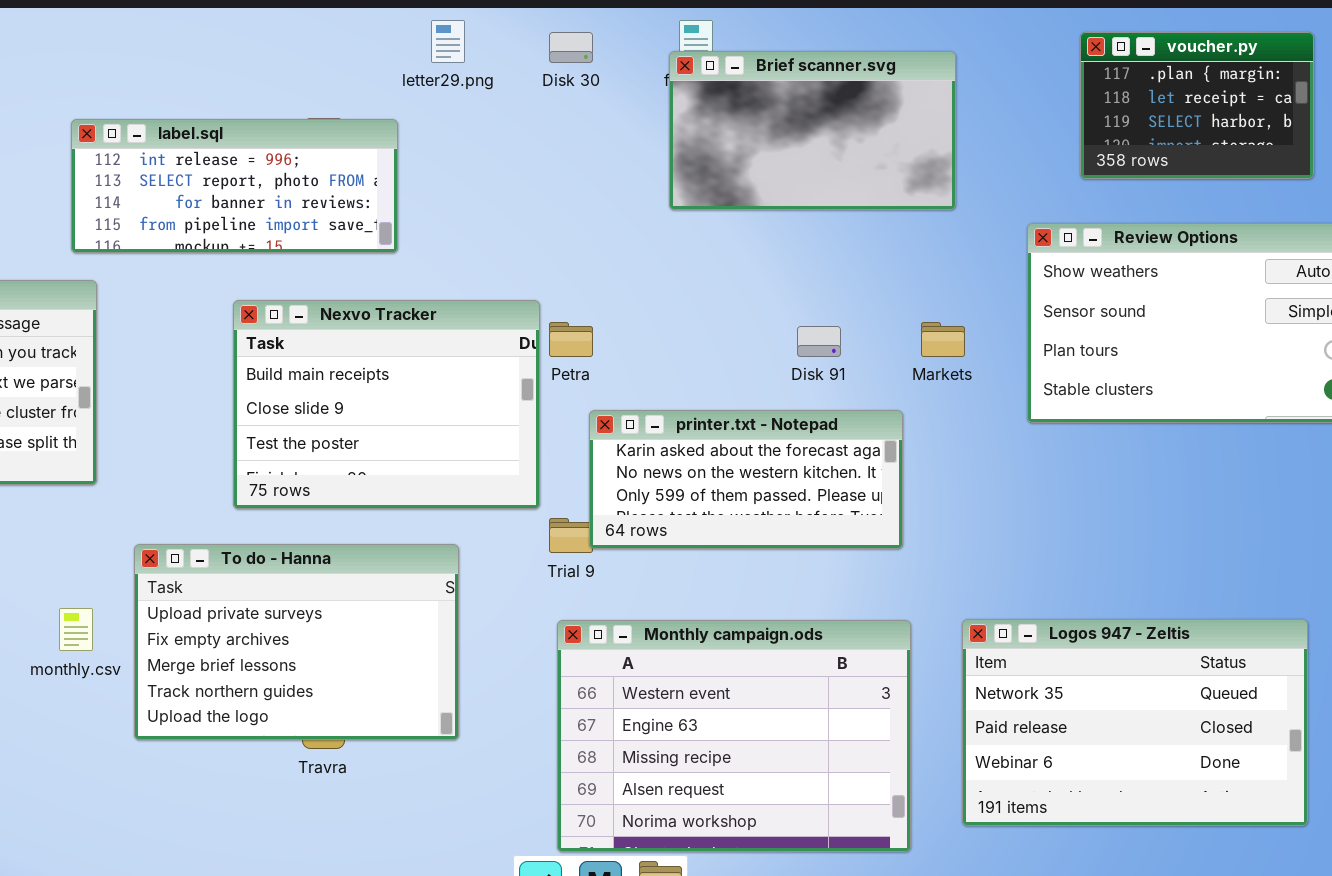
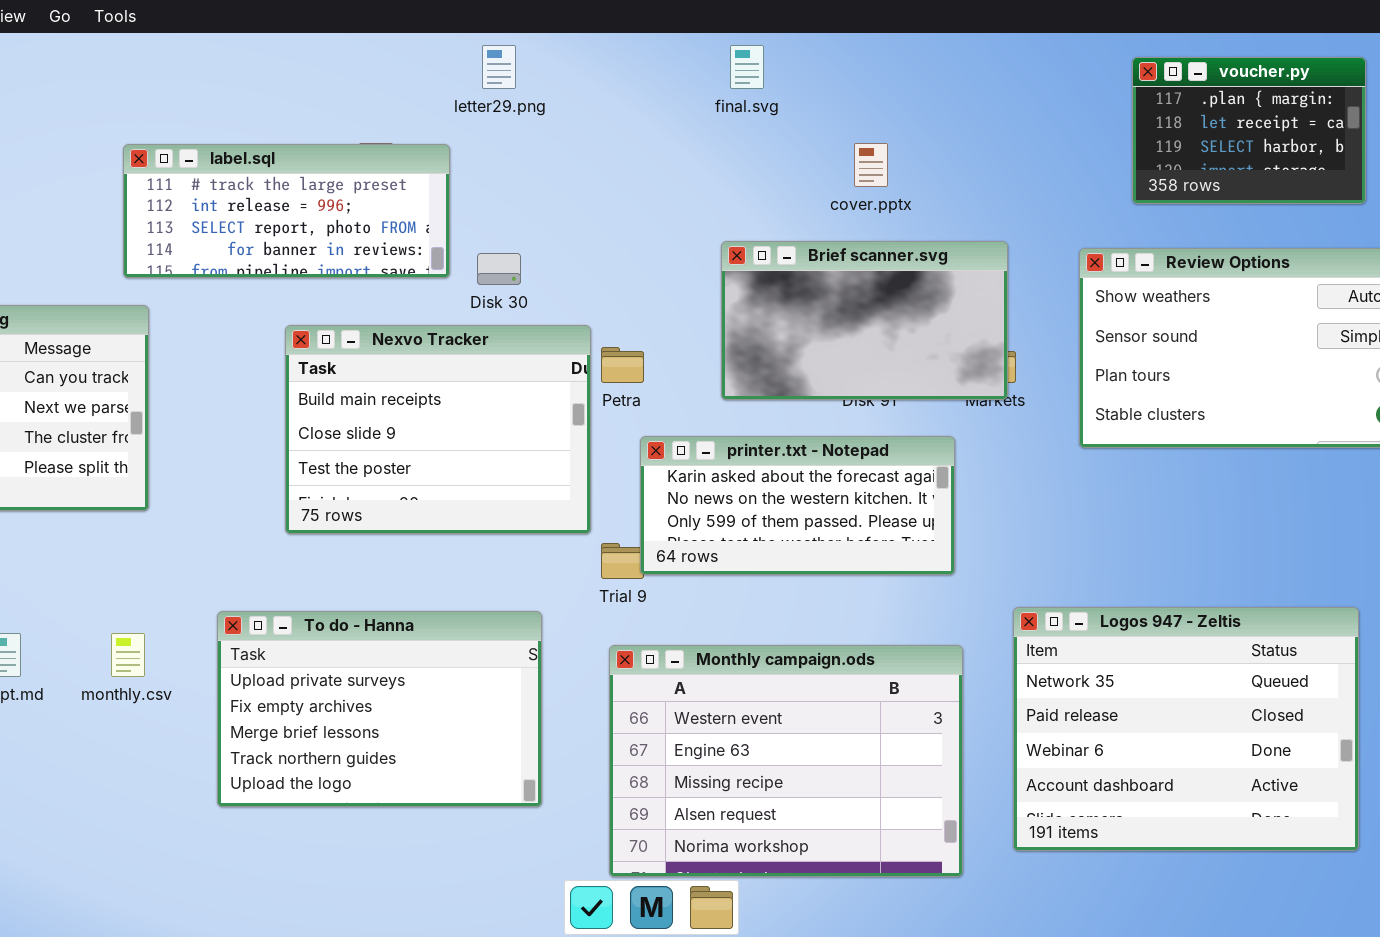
Disk 30: [549,32,593,63] -> [477,253,521,285], moved
Brief scanner.svg: [669,51,956,210] -> [721,241,1008,400], moved
label.sql: [71,119,398,253] -> [123,144,450,278], scrolled up 1 row
To do - Hanna: [134,544,459,740] -> [217,611,542,807], moved
Logos 947 - Zeltis: [962,619,1308,826] -> [1013,607,1359,851], resized

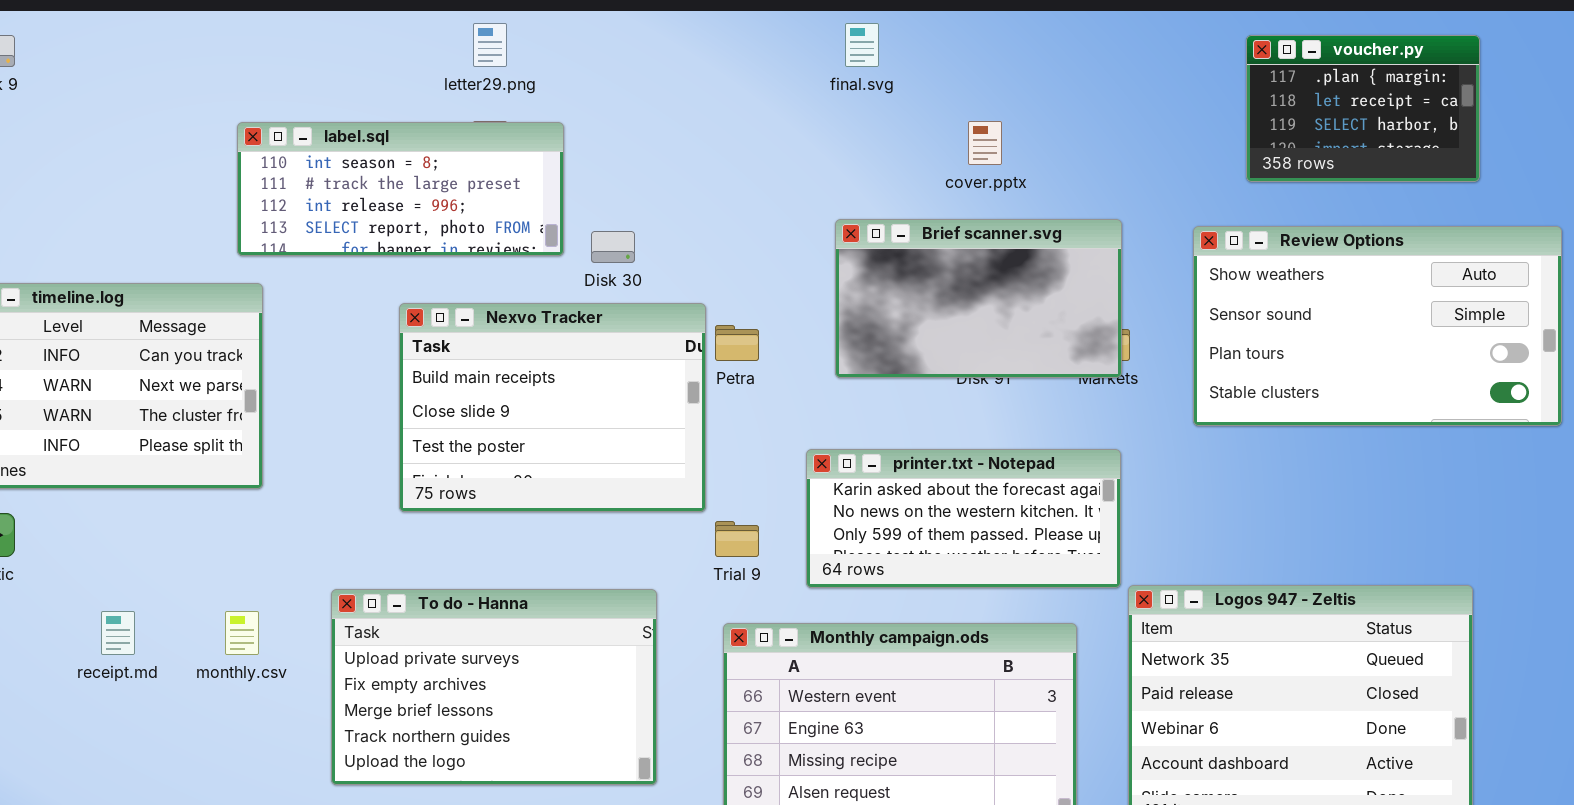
letter29.png: [482,45,516,89] -> [473,23,507,67], moved
label.sql: [123,144,450,278] -> [237,122,564,256], scrolled up 1 row
printer.txt - Notepad: [640,436,955,575] -> [806,449,1121,588], moved

